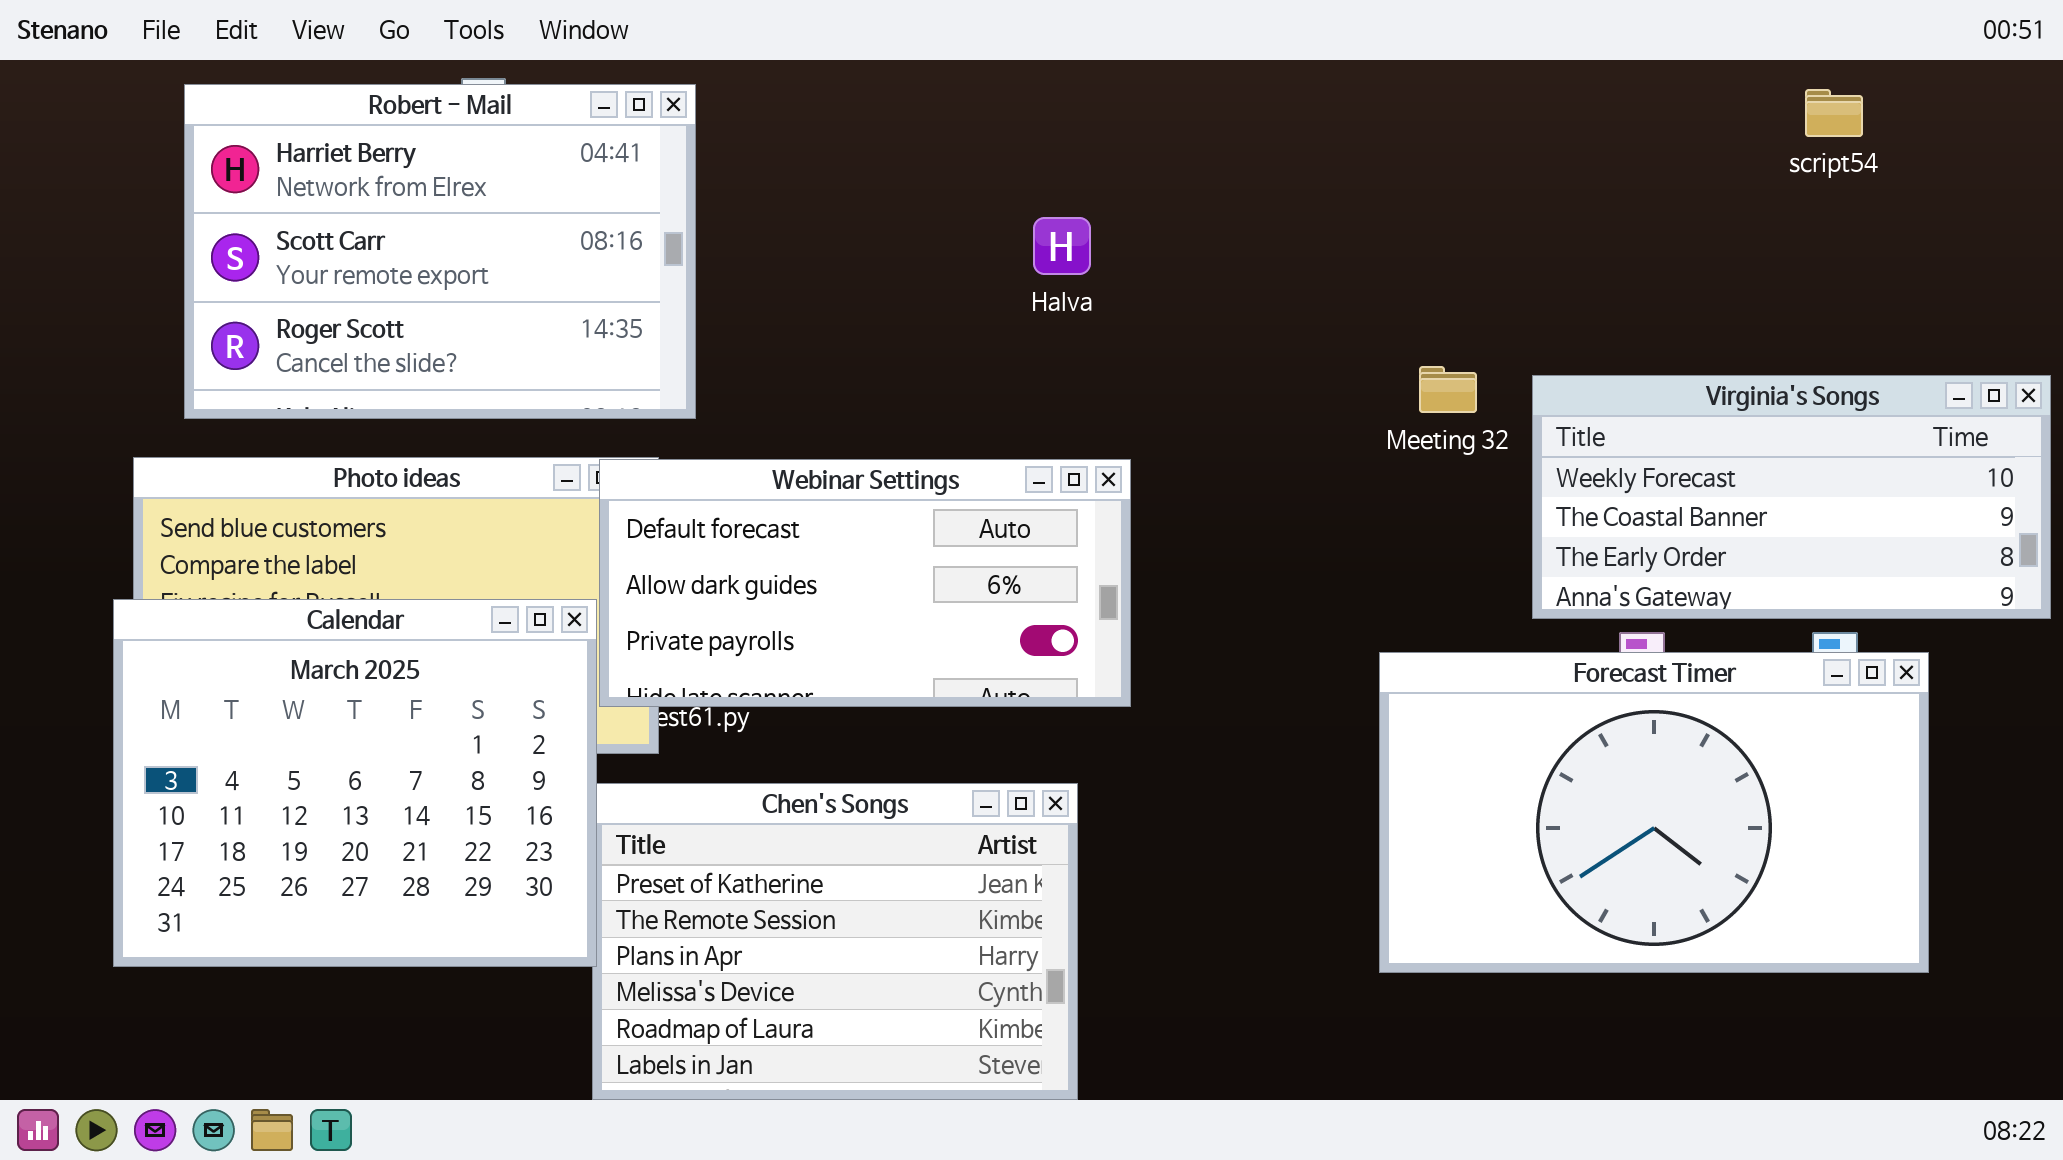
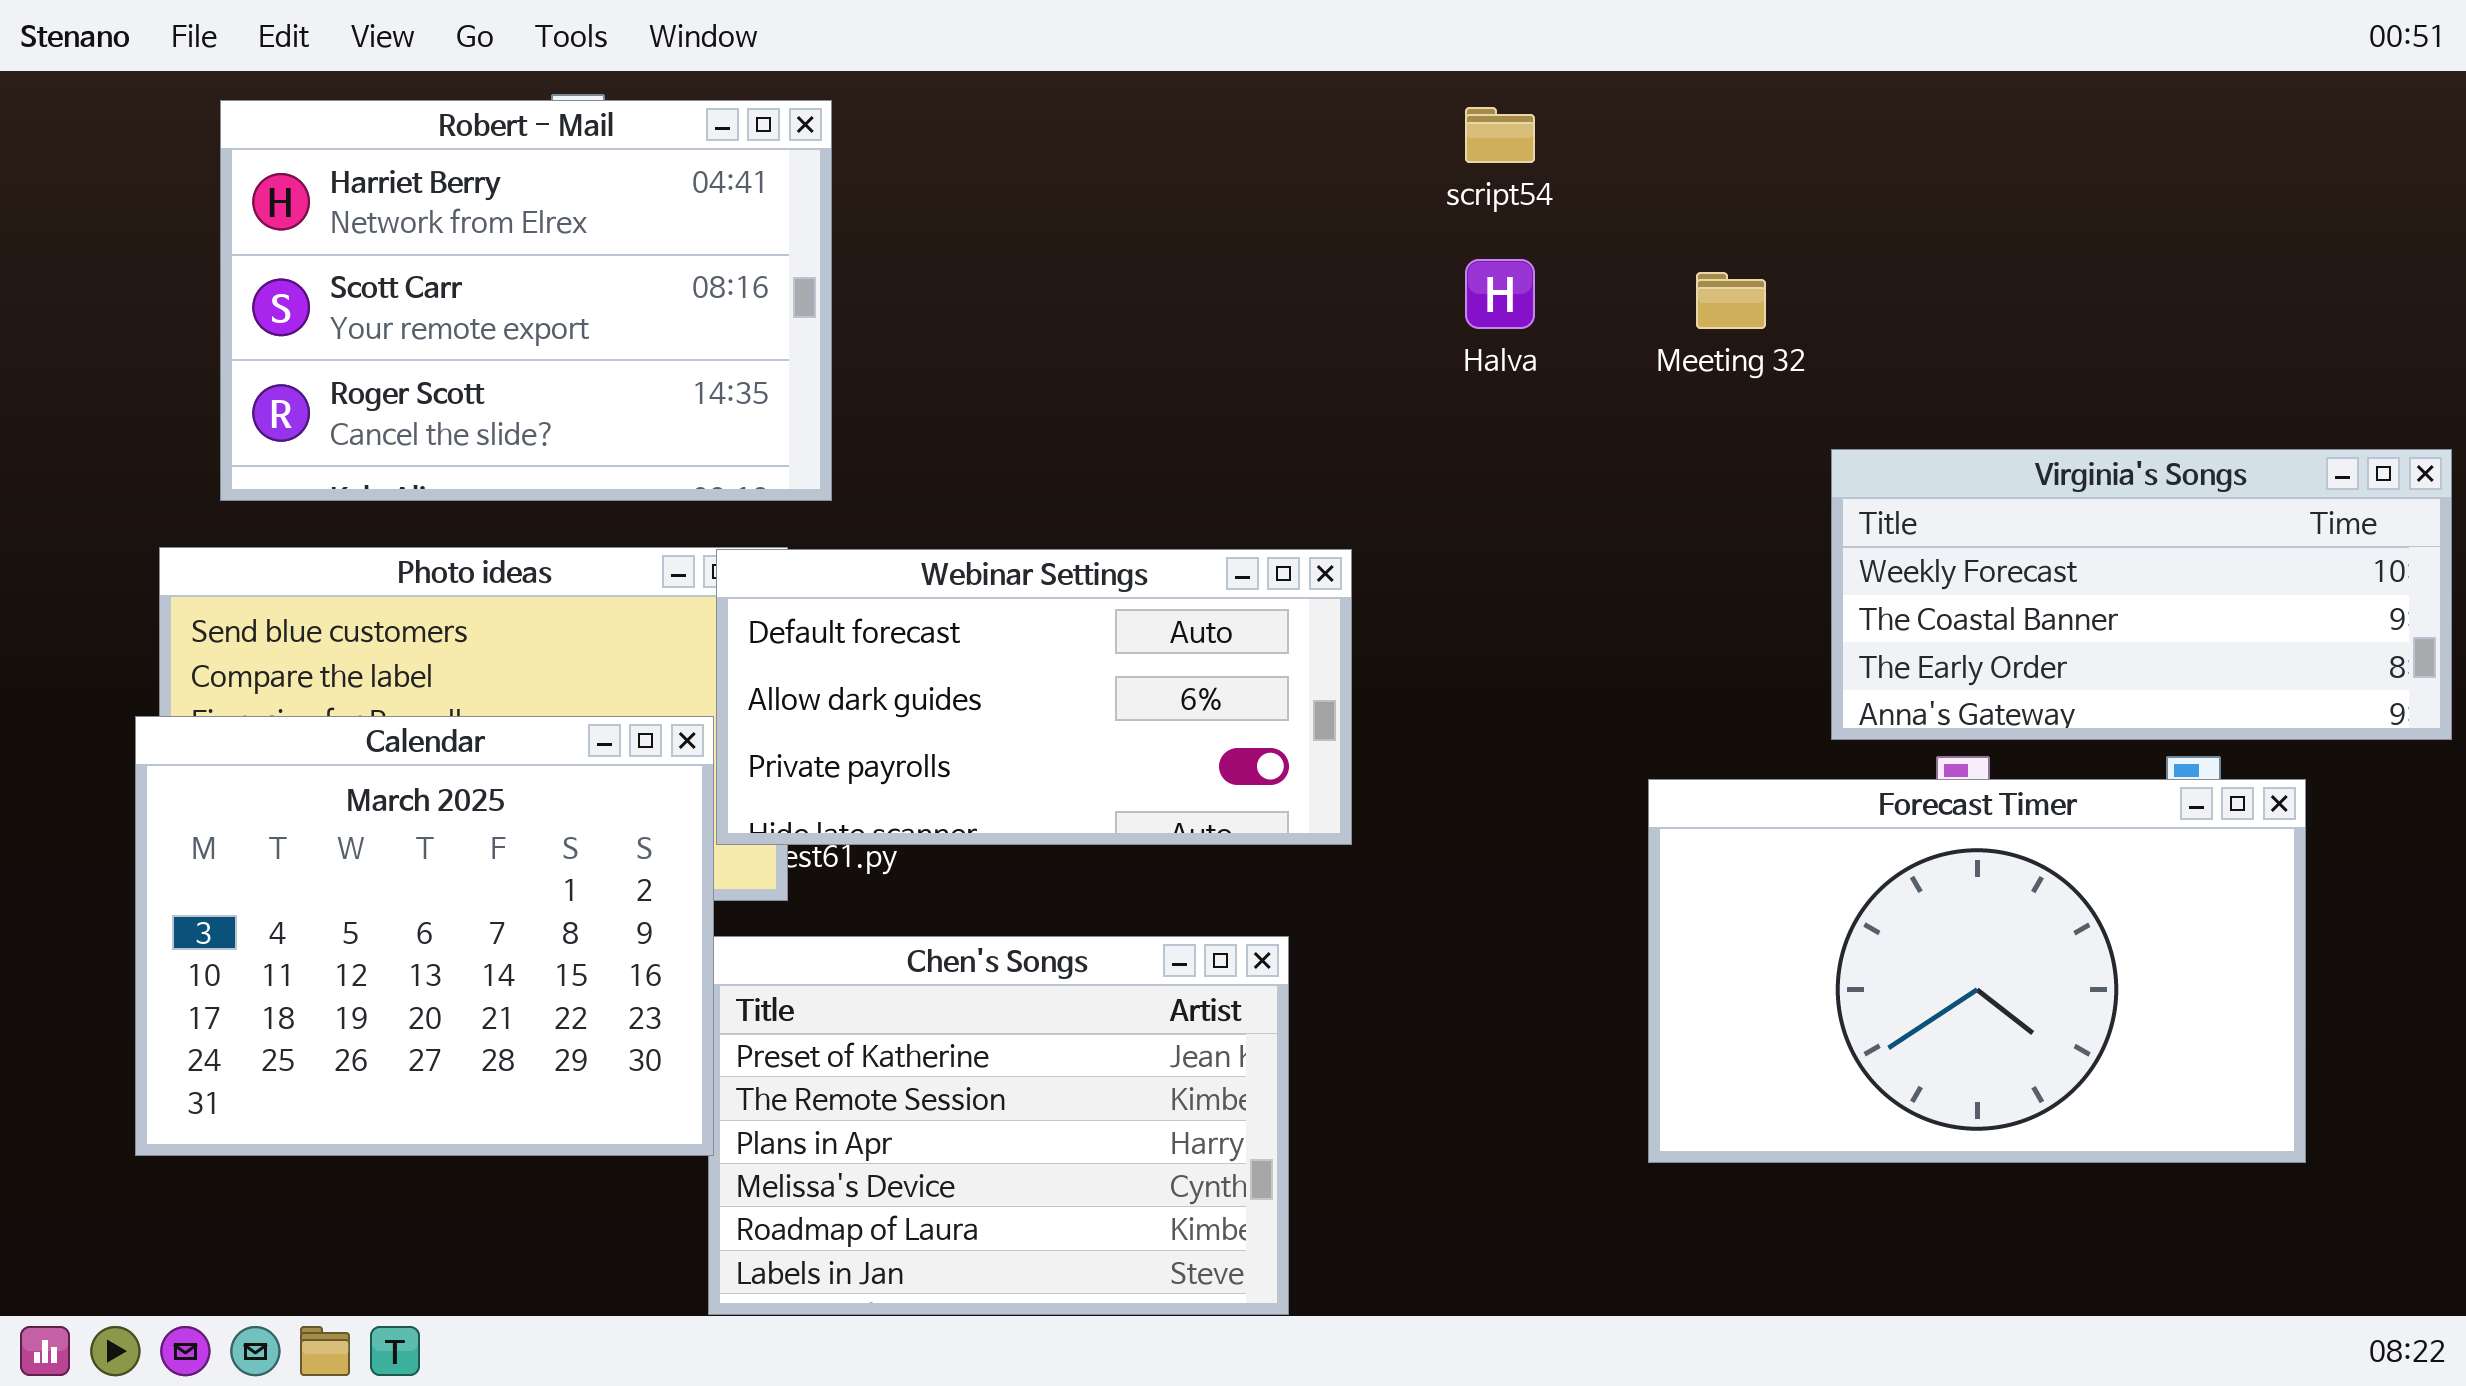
script54: [1805,89,1863,137] -> [1465,107,1535,163], moved
Halva: [1033,217,1091,275] -> [1465,259,1535,329], moved
Meeting 32: [1419,366,1477,413] -> [1696,272,1766,329], moved

